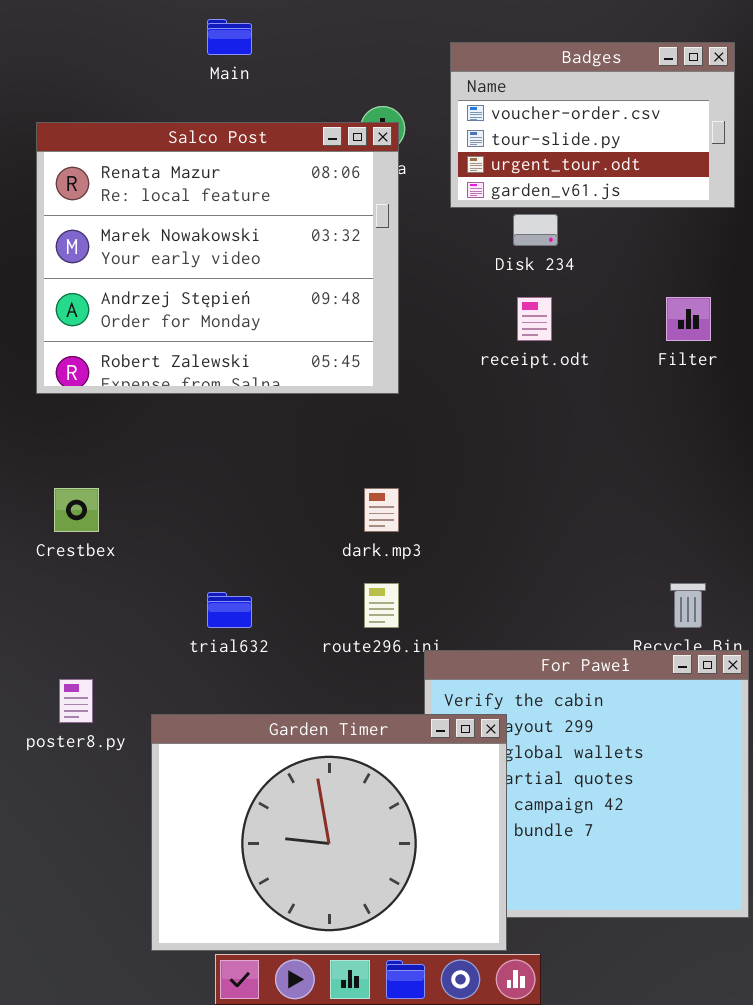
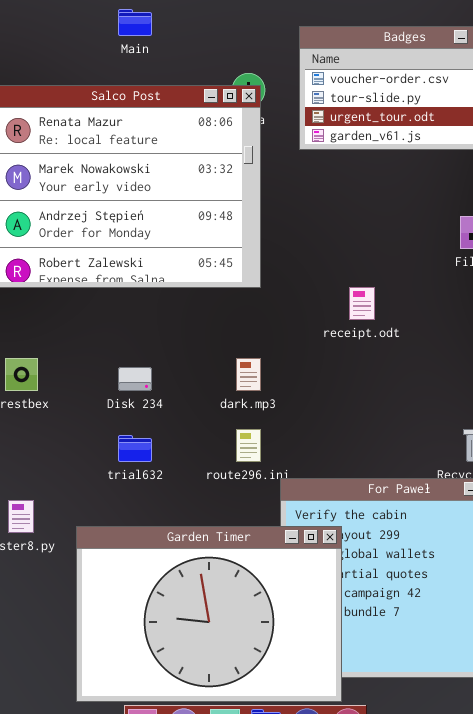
Disk 234: [513,214,558,246] -> [118,367,152,391], moved
receipt.odt: [517,297,552,341] -> [349,287,375,320], moved

